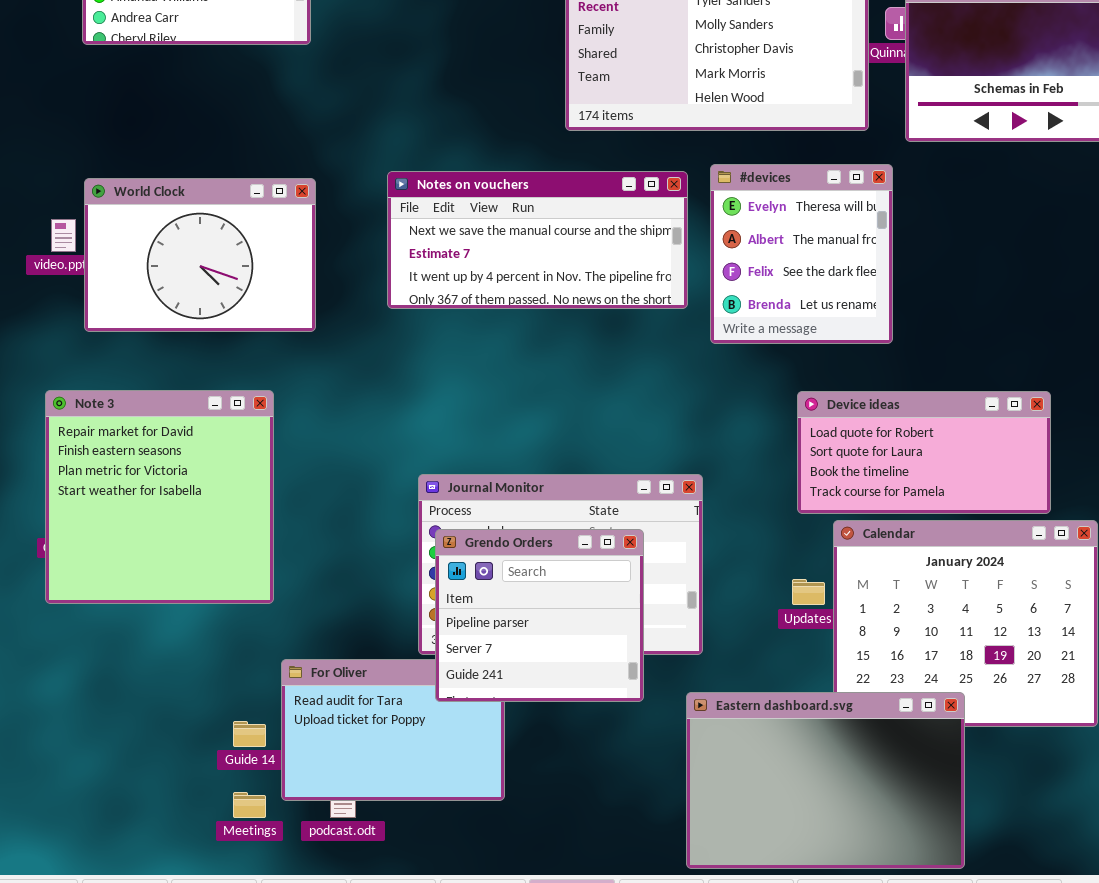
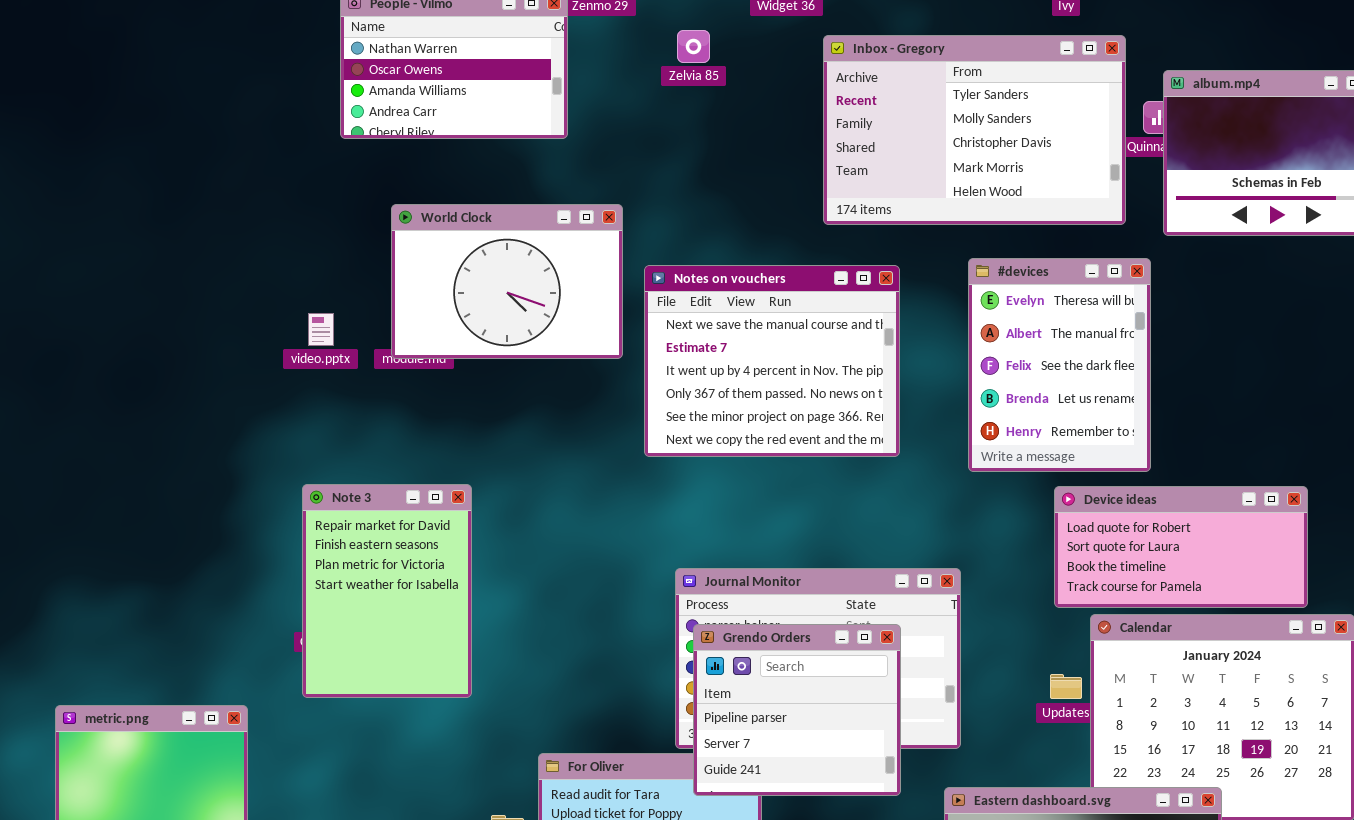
#devices: [710,164,893,344] -> [968,258,1151,472], resized
Notes on vouchers: [387,171,688,309] -> [644,265,900,457], resized
World Clock: [84,178,316,332] -> [391,204,623,359], moved
Note 3: [45,390,274,604] -> [302,484,472,698], resized

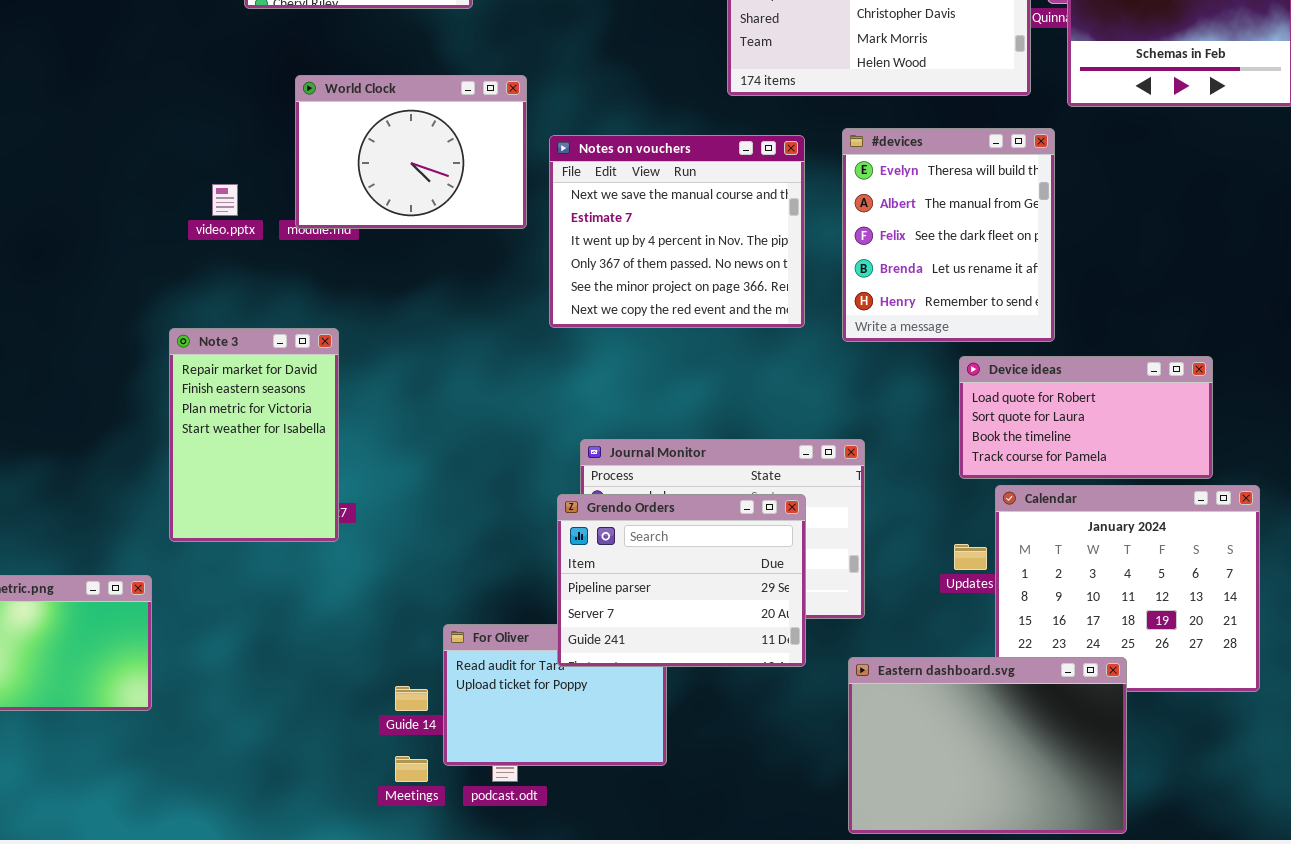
#devices: [968,258,1151,472] -> [842,128,1055,342], resized
Note 3: [302,484,472,698] -> [169,328,339,542], moved
Grendo Orders: [693,624,901,796] -> [557,494,806,667], resized

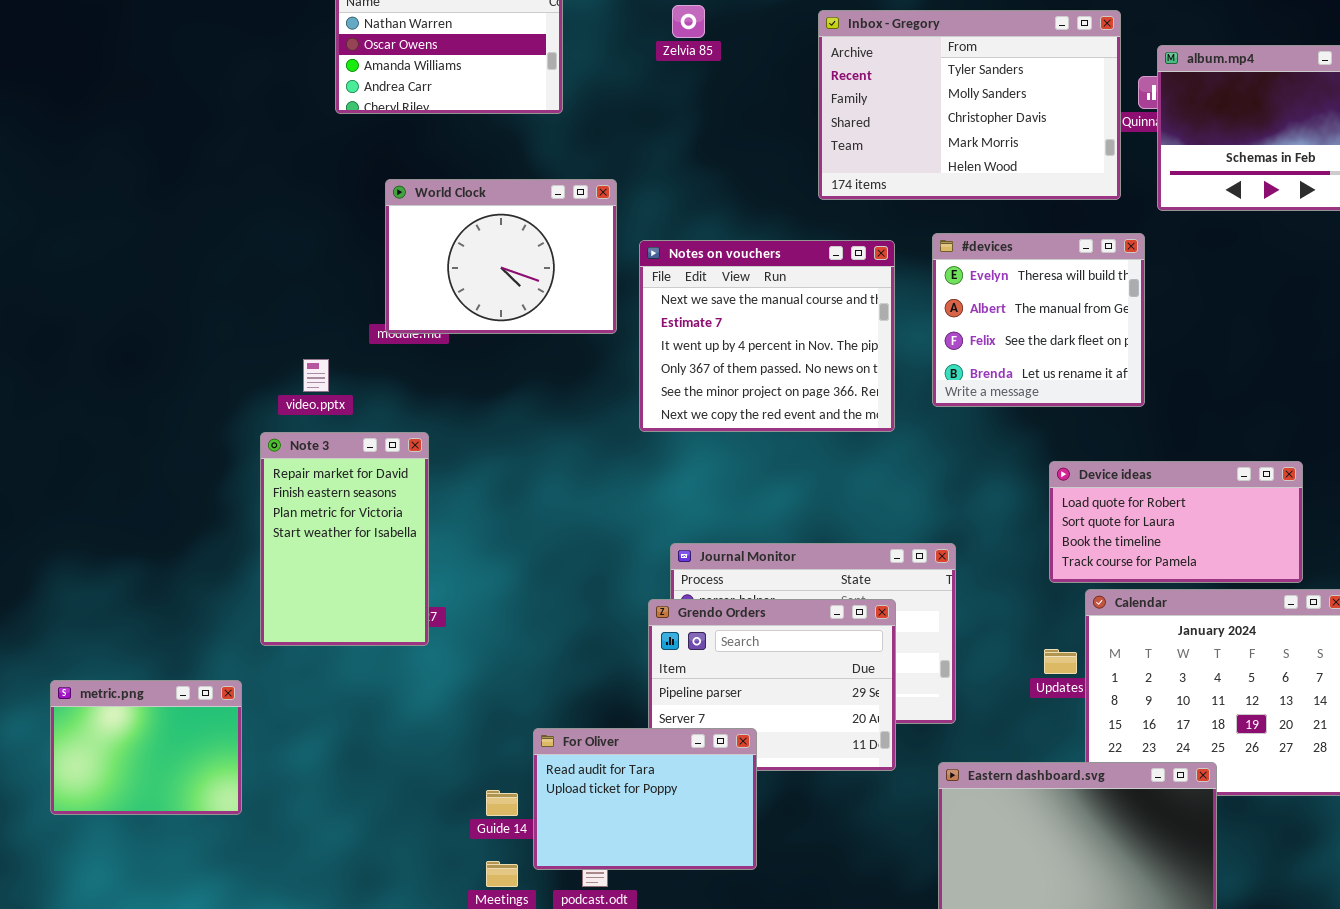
#devices: [842,128,1055,342] -> [932,233,1145,407], resized
video.pptx: [212,184,238,216] -> [303,359,329,392], moved
For Oliver: [443,624,667,766] -> [533,728,757,870], raised

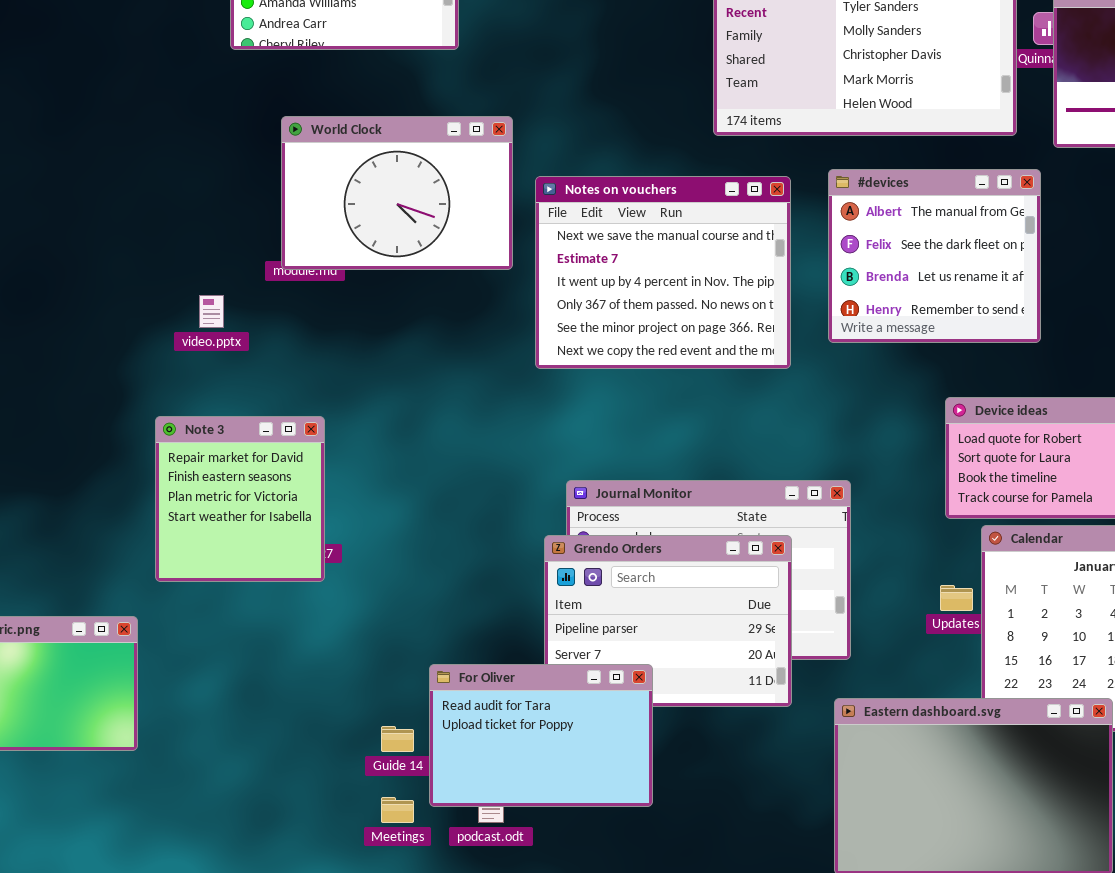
#devices: [932,233,1145,407] -> [828,169,1041,343], scrolled down 1 row
Note 3: [260,432,429,646] -> [155,416,325,582], resized

